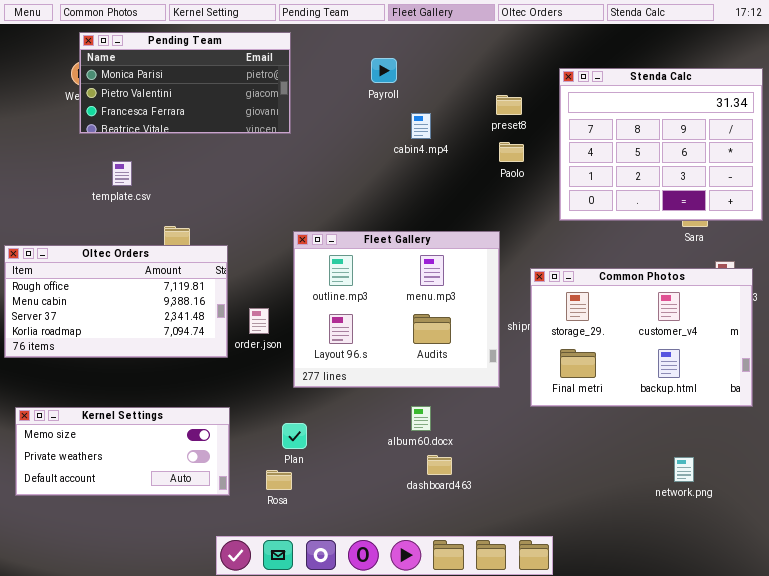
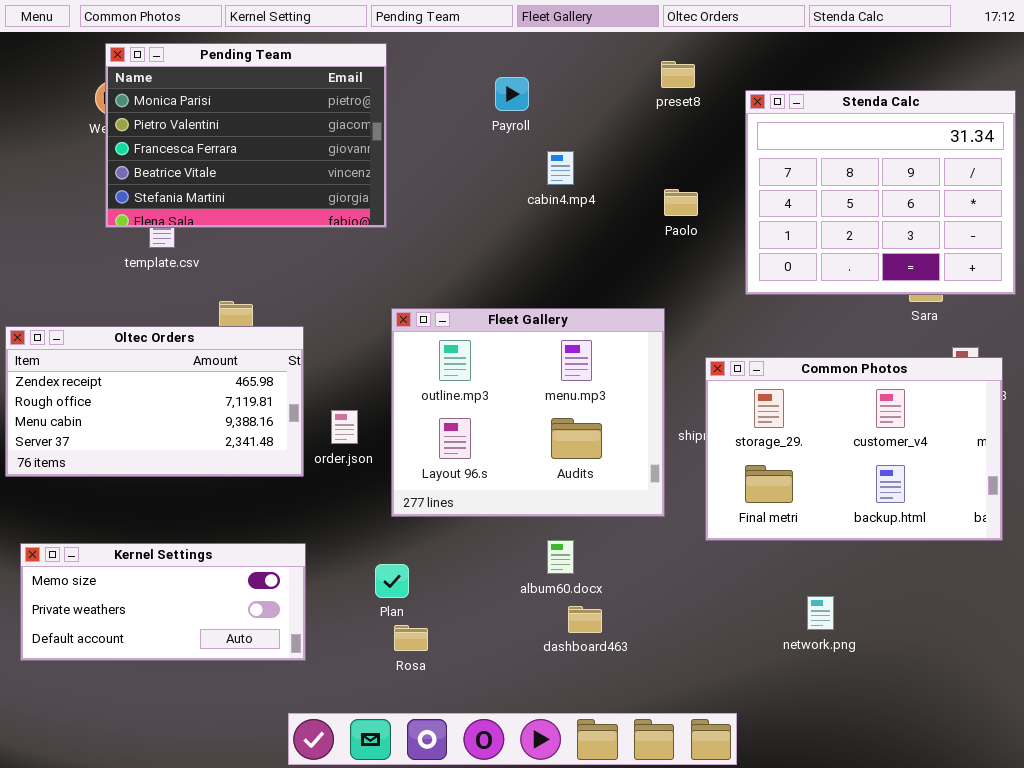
Pending Team: [79,32,291,134] -> [105,43,387,228], resized
preset8: [496,95,522,115] -> [661,61,695,88], moved
Oltec Orders: [4,245,228,358] -> [5,326,304,477], scrolled up 1 row
network.png: [674,457,694,482] -> [807,596,834,630], moved
Rosa: [266,470,292,490] -> [394,625,428,651], moved

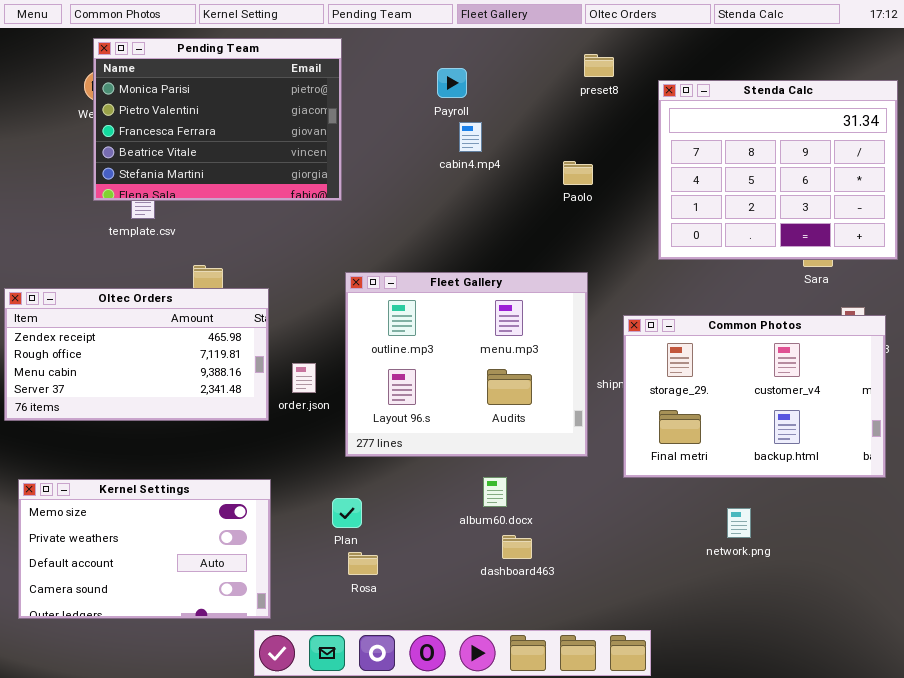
cabin4.mp4: [547,151,574,185] -> [459,122,482,152], moved
Paolo: [664,189,698,216] -> [563,161,593,185], moved
Kernel Settings: [20,543,306,661] -> [18,479,271,619], resized
network.png: [807,596,834,630] -> [727,508,751,538], moved

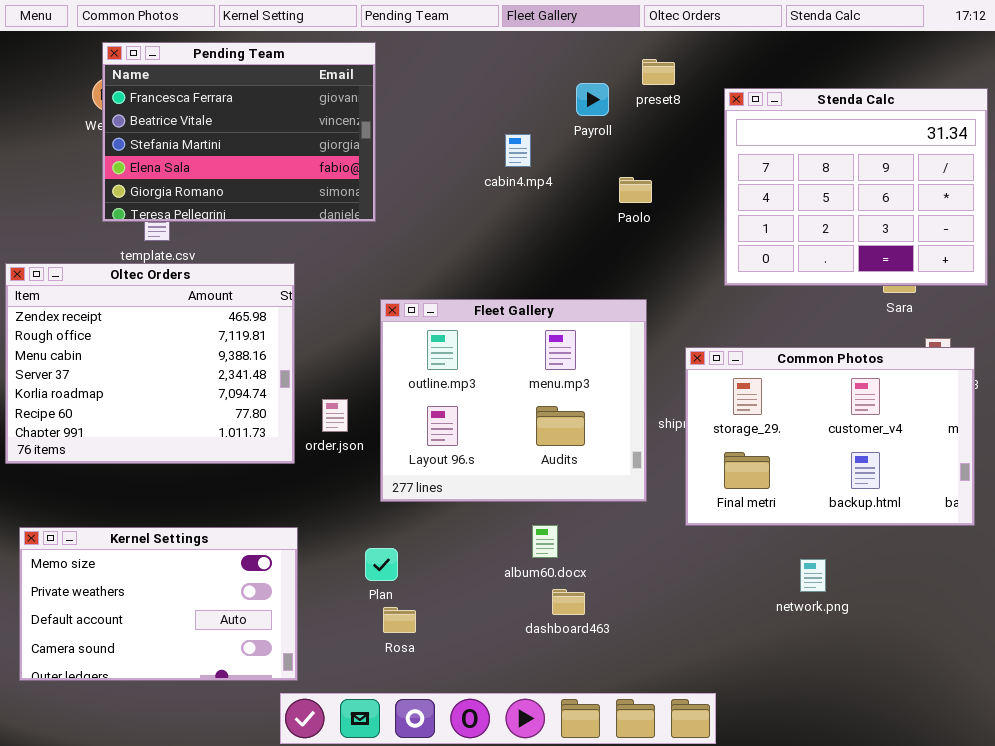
Pending Team: [93,38,342,201] -> [102,42,376,222], scrolled down 2 rows
Payroll: [437,68,467,98] -> [576,83,609,116], moved
Oltec Orders: [4,288,269,421] -> [5,263,295,464], resized

